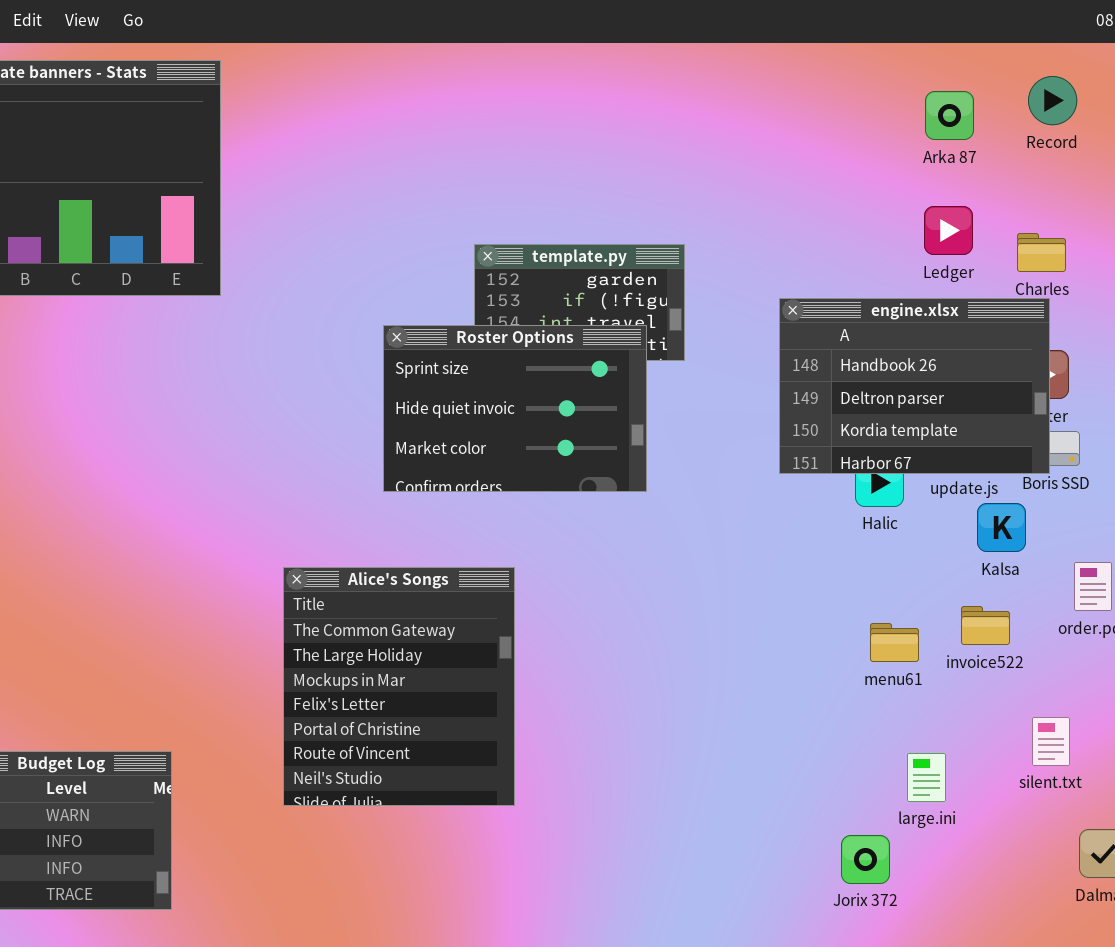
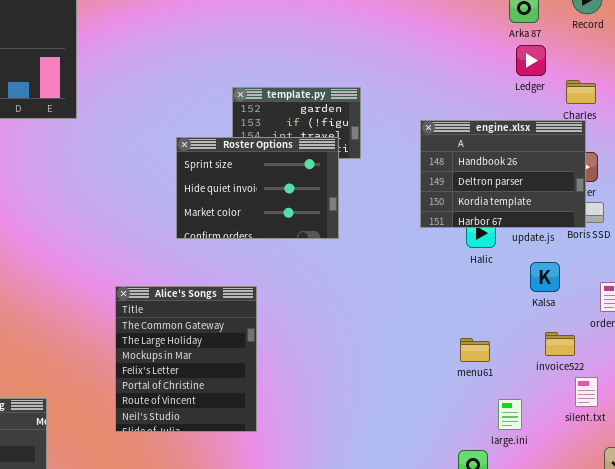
Ledger: [924,206,973,255] -> [516,45,546,76], moved
Kalsa: [977,503,1026,552] -> [530,262,560,292], moved
invoice522: [961,606,1010,645] -> [545,332,575,356], moved
menu61: [870,623,919,662] -> [460,338,490,362], moved

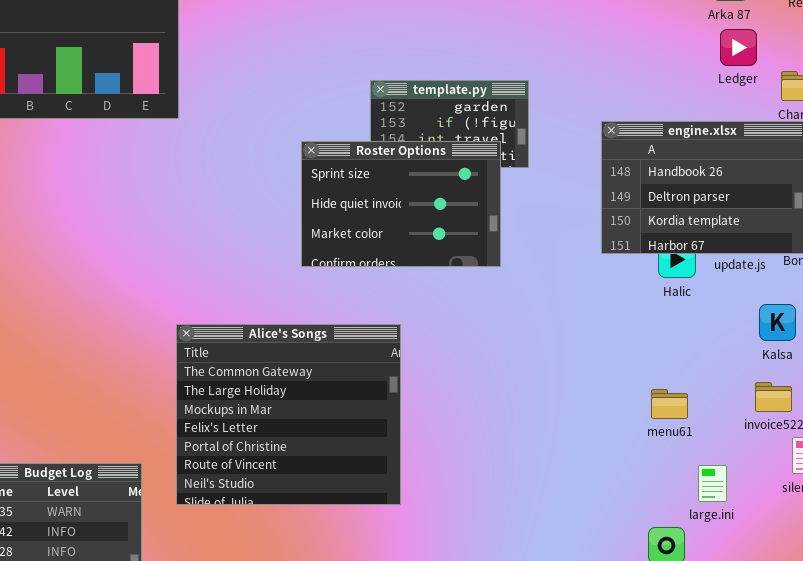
Kalsa: [530,262,560,292] -> [759,304,796,341], moved
Alice's Songs: [115,286,257,432] -> [176,324,401,505], resized

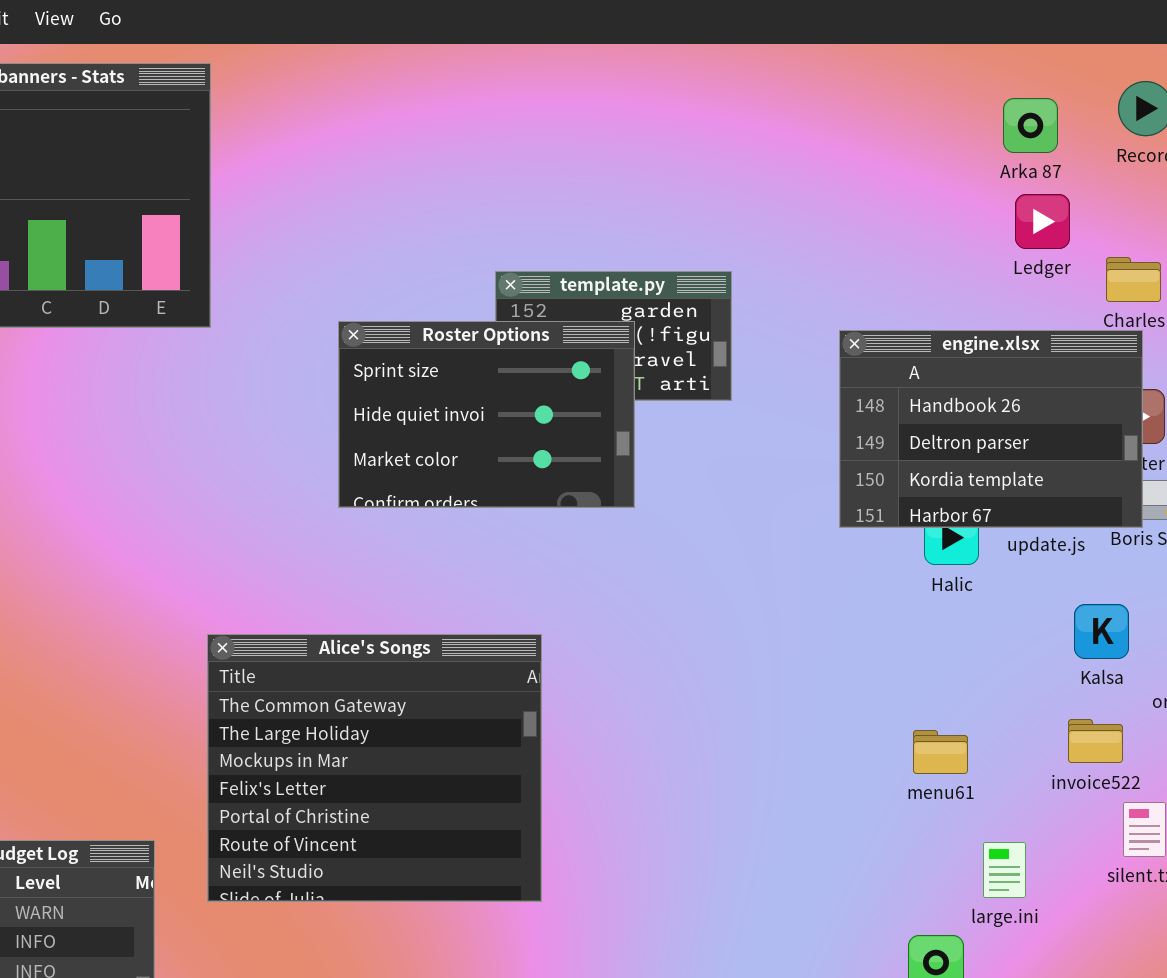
Roster Options: [301,141,501,267] -> [338,321,635,508], moved

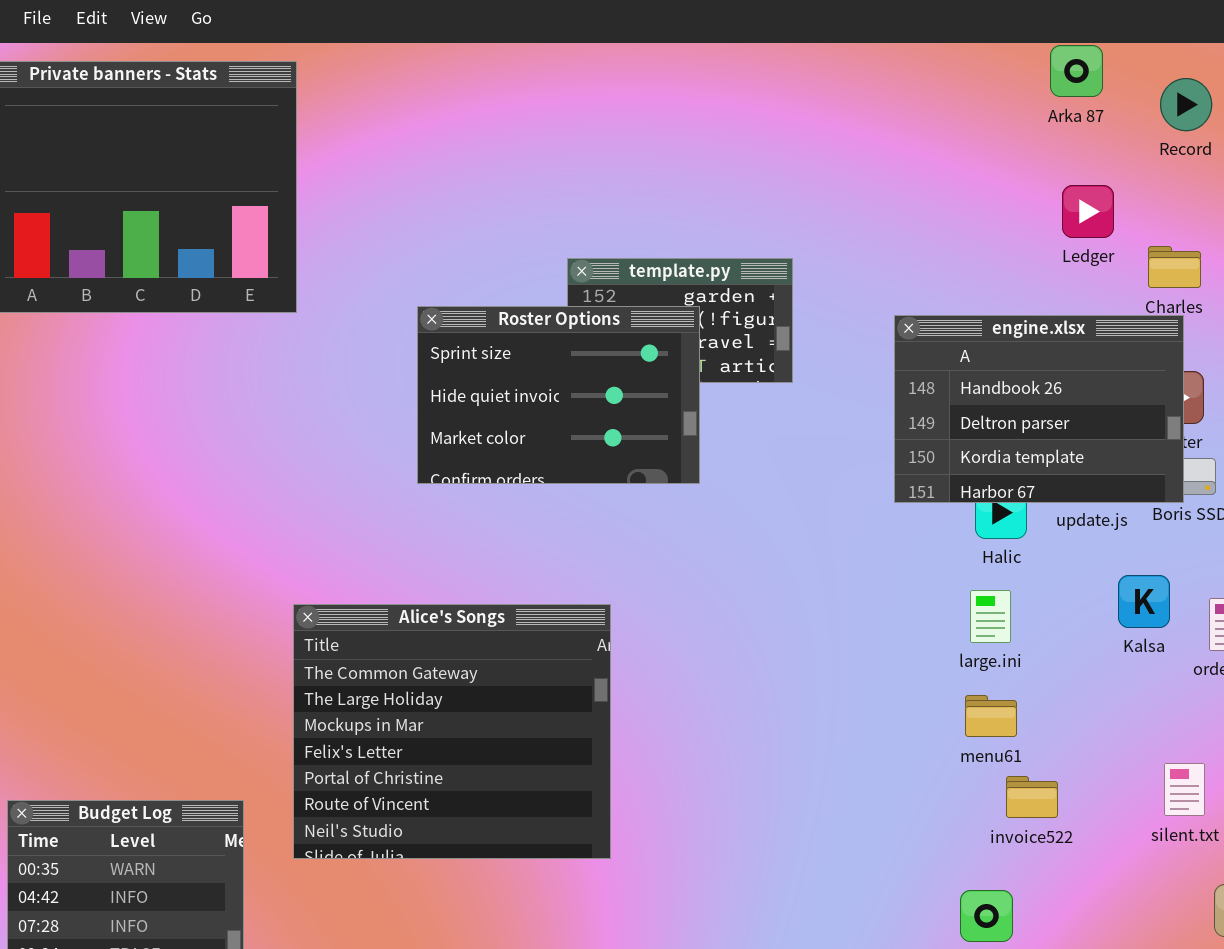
Arka 87: [1003,98,1058,153] -> [1050,45,1103,97], moved
invoice522: [1068,719,1123,763] -> [1006,776,1058,818], moved
large.ini: [983,842,1026,898] -> [970,590,1011,643], moved

